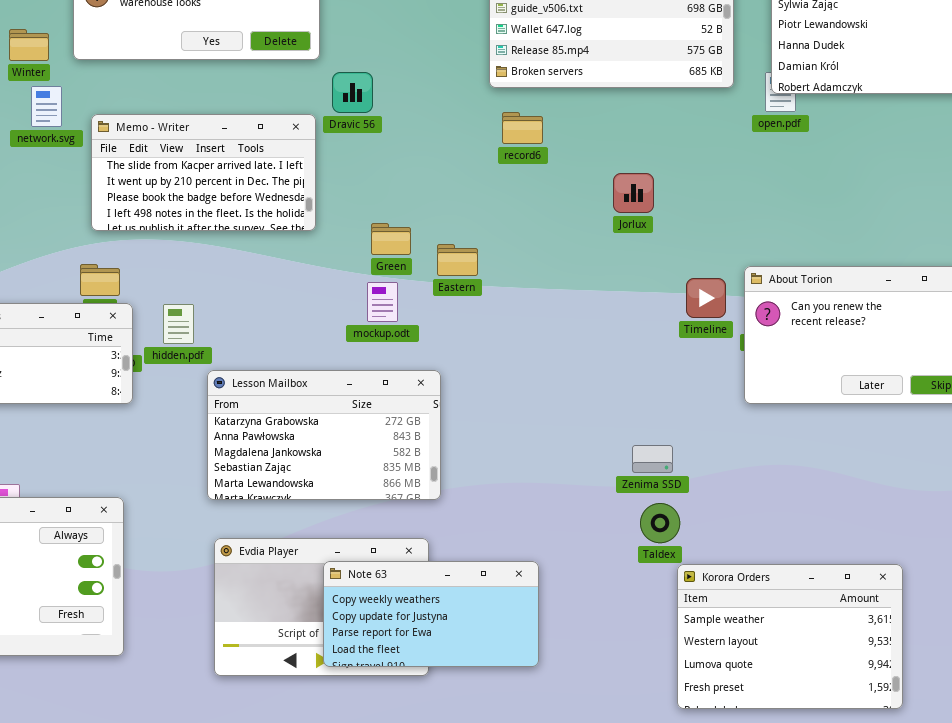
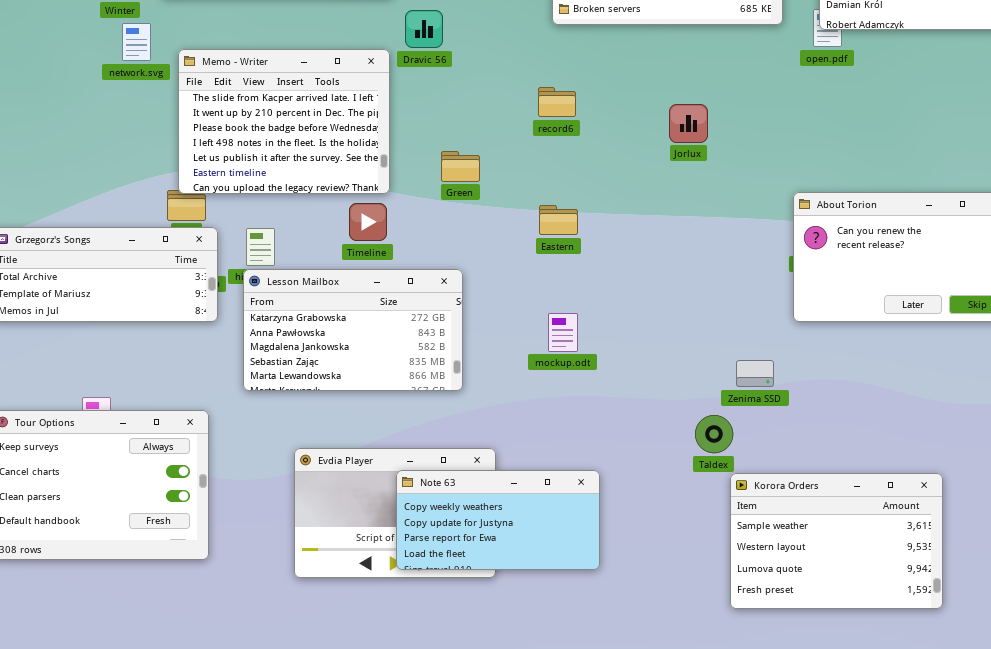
record6: [502,112,543,144] -> [538,87,576,117], moved
Memo - Writer: [91,114,316,231] -> [178,49,390,194], resized
Eastern: [437,244,478,276] -> [539,205,578,235], moved
Timeline: [686,278,726,318] -> [349,203,387,241], moved
mockup.odt: [367,282,398,322] -> [548,313,578,352], moved
Lesson Mailbox: [207,370,441,500] -> [243,269,463,391], moved
Zenima SSD: [632,445,673,473] -> [736,360,774,387], moved

